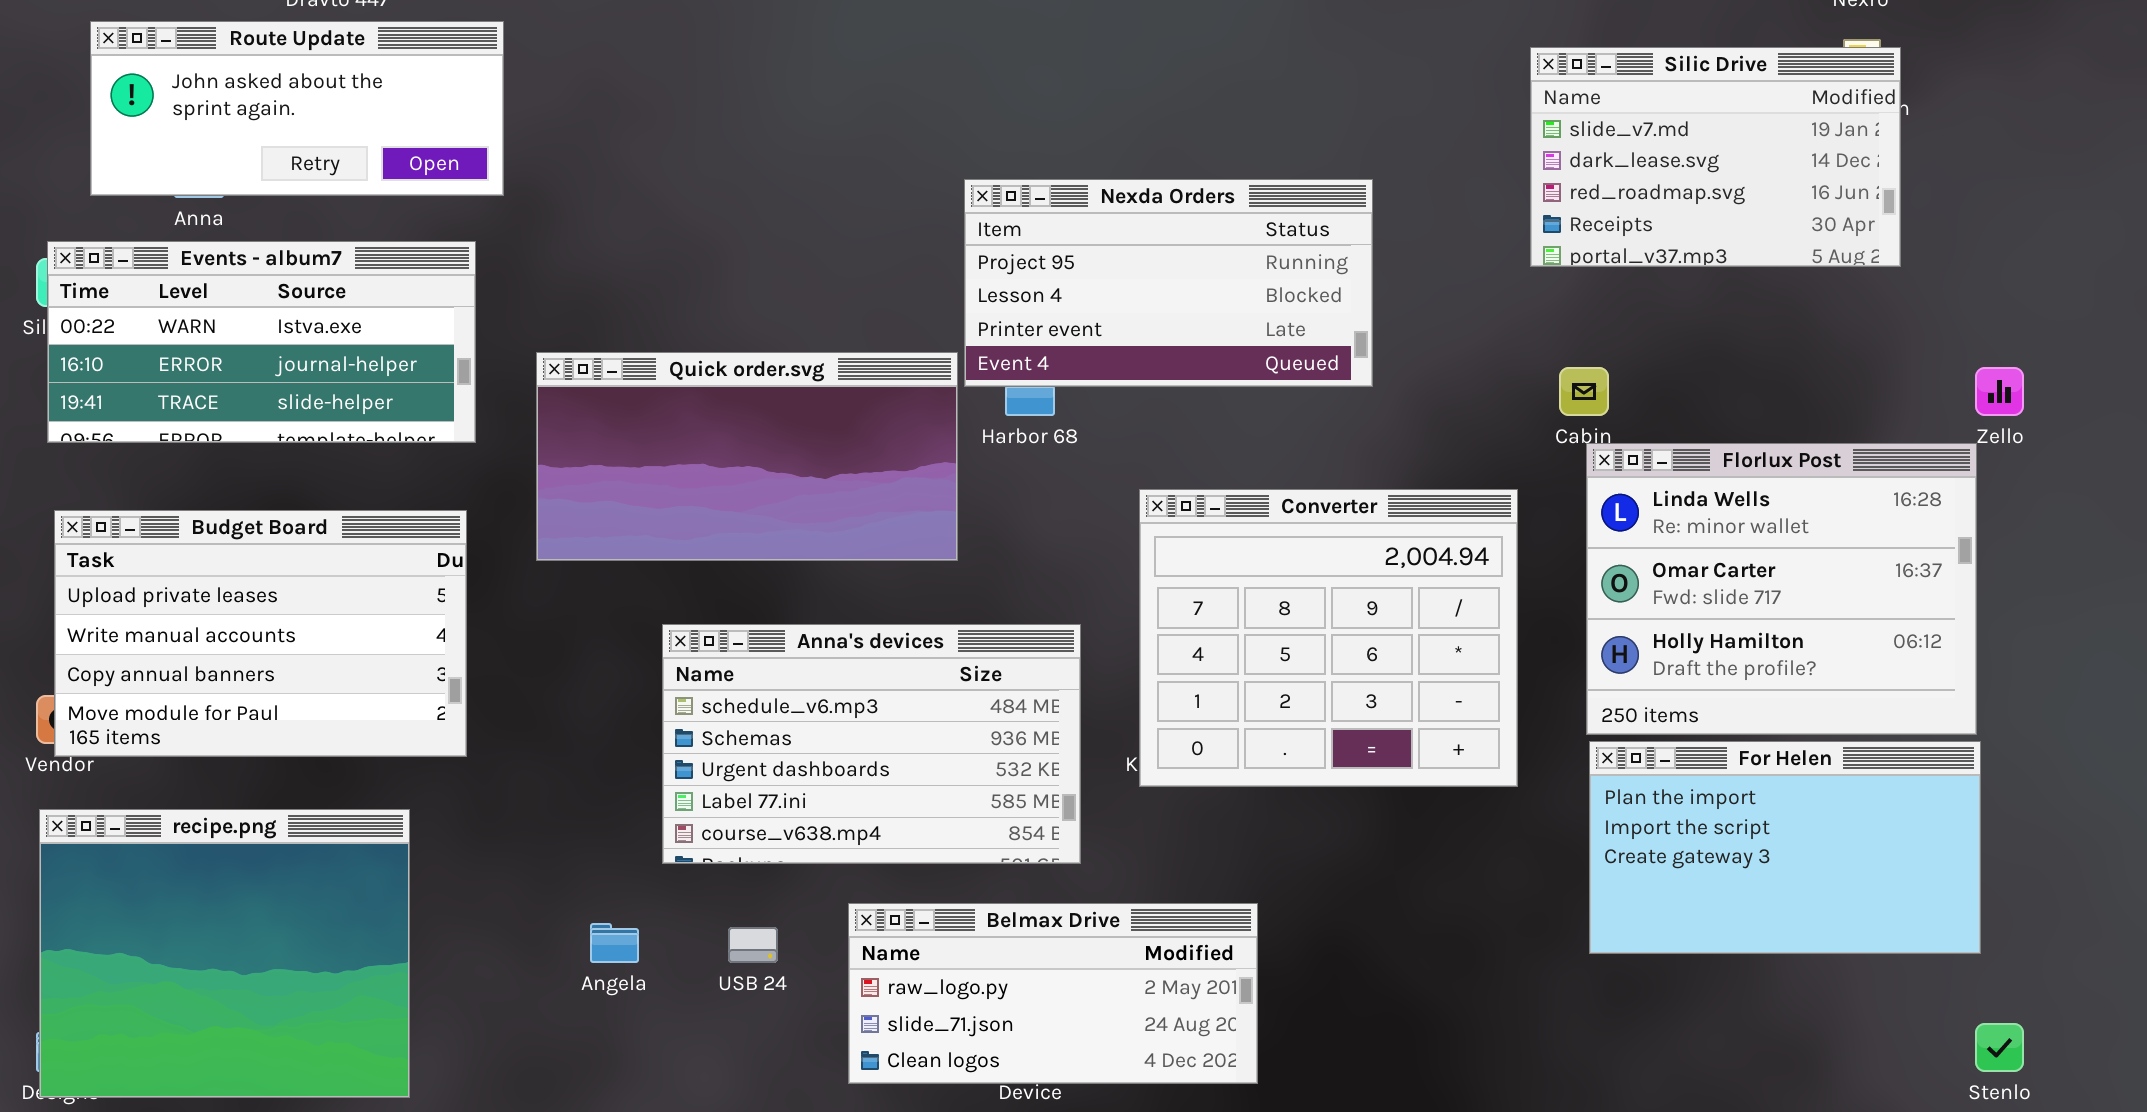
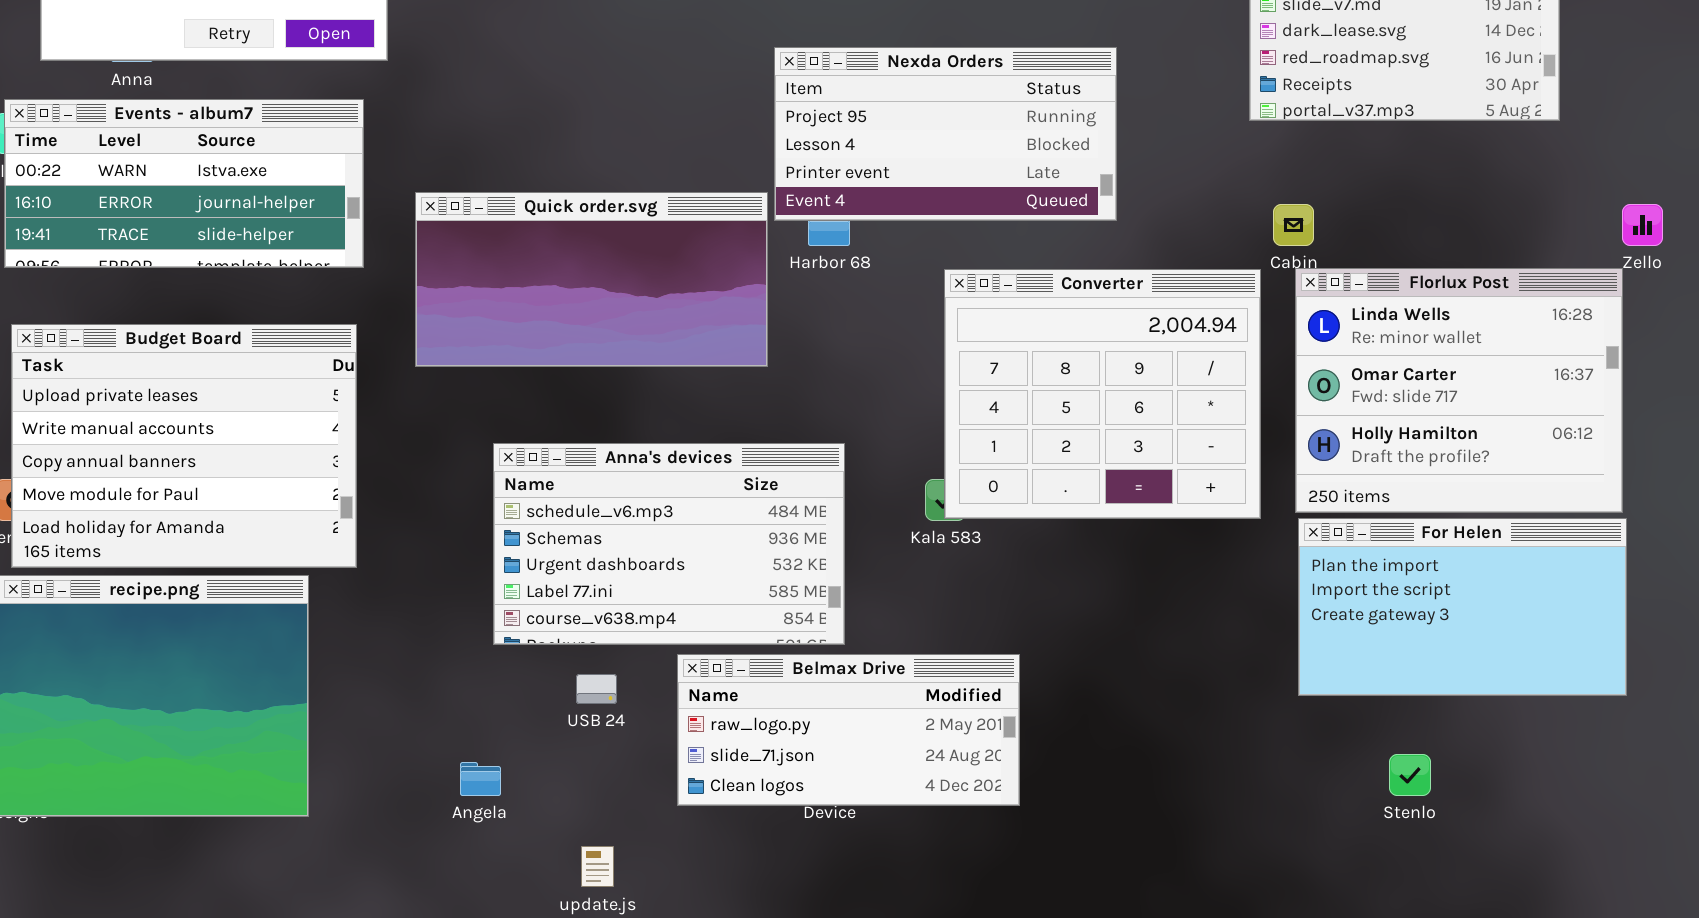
Converter: [1139,489,1518,787] -> [944,269,1261,519], moved
Budget Board: [54,510,467,757] -> [11,324,357,568], resized
Anna's devices: [662,624,1081,864] -> [493,443,845,645], moved
Angela: [590,923,639,963] -> [460,762,501,796], moved
Stenlo: [1975,1023,2024,1072] -> [1389,754,1431,796], moved

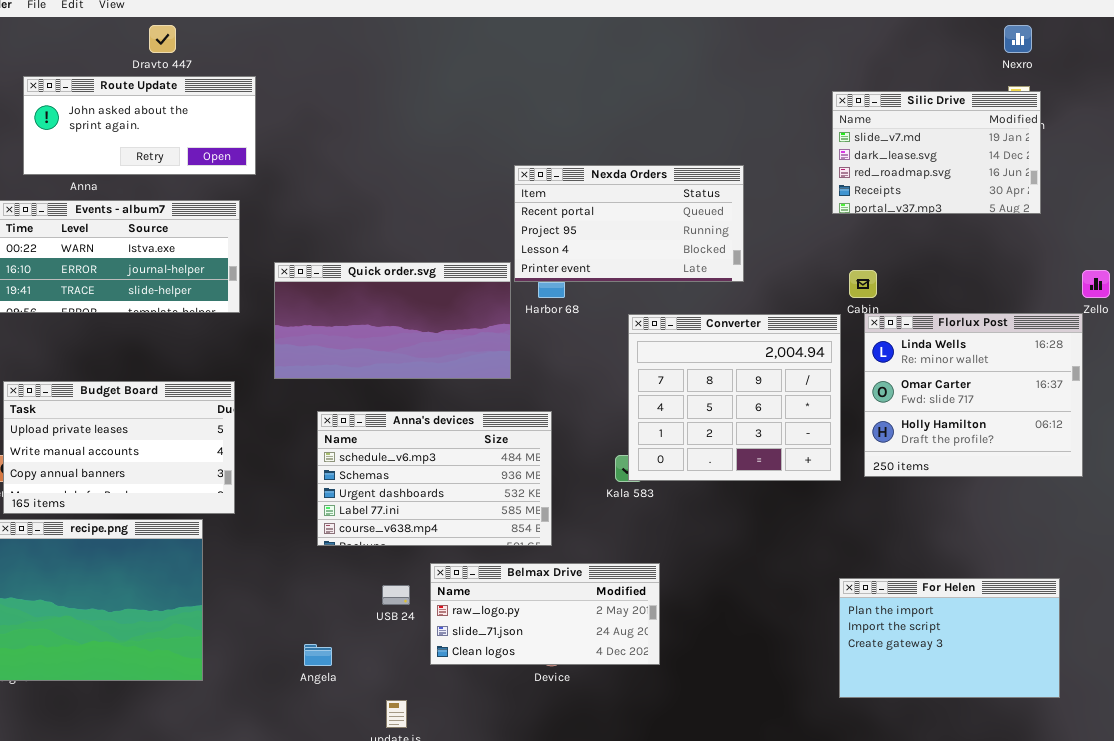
Nexda Orders: [774,47,1117,221] -> [514,165,744,282], scrolled up 1 row
Budget Board: [11,324,357,568] -> [3,381,235,514], resized
Anna's devices: [493,443,845,645] -> [317,411,552,546], moved
For Helen: [1298,518,1627,696] -> [839,578,1060,698], moved
Belmax Drive: [677,654,1020,806] -> [430,563,660,665], moved

